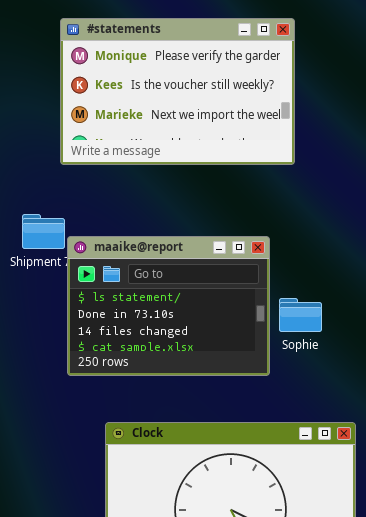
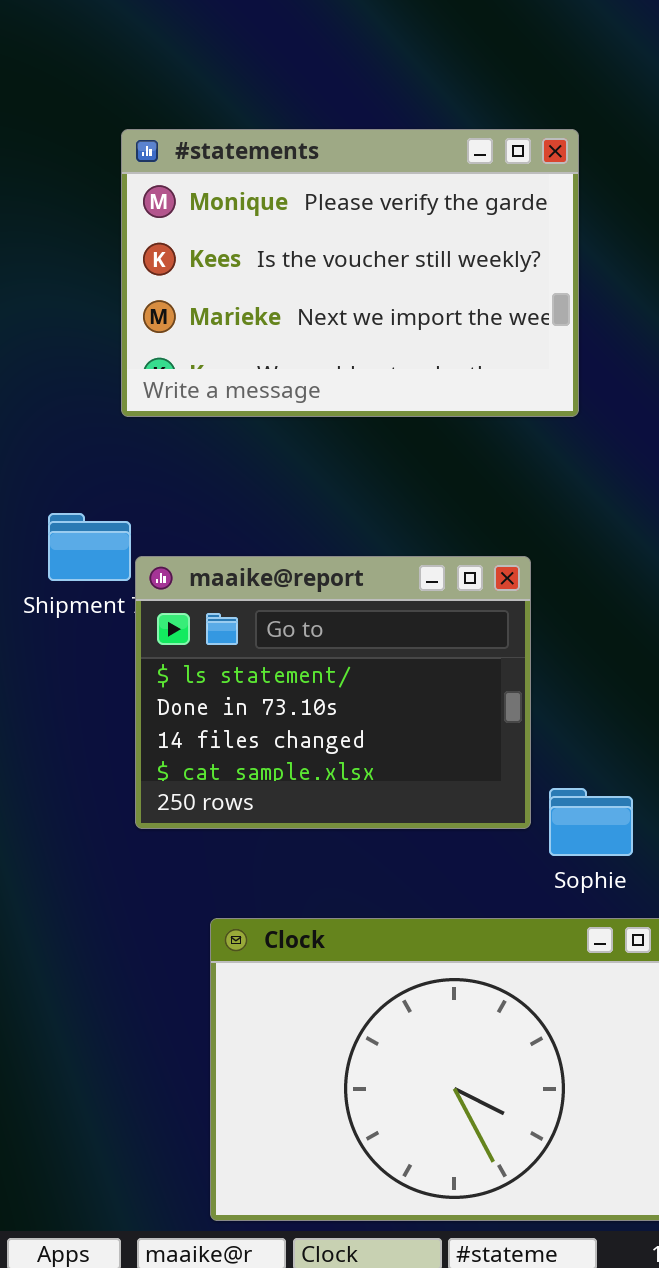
Sophie: [279,298,322,332] -> [549,788,633,856], moved

